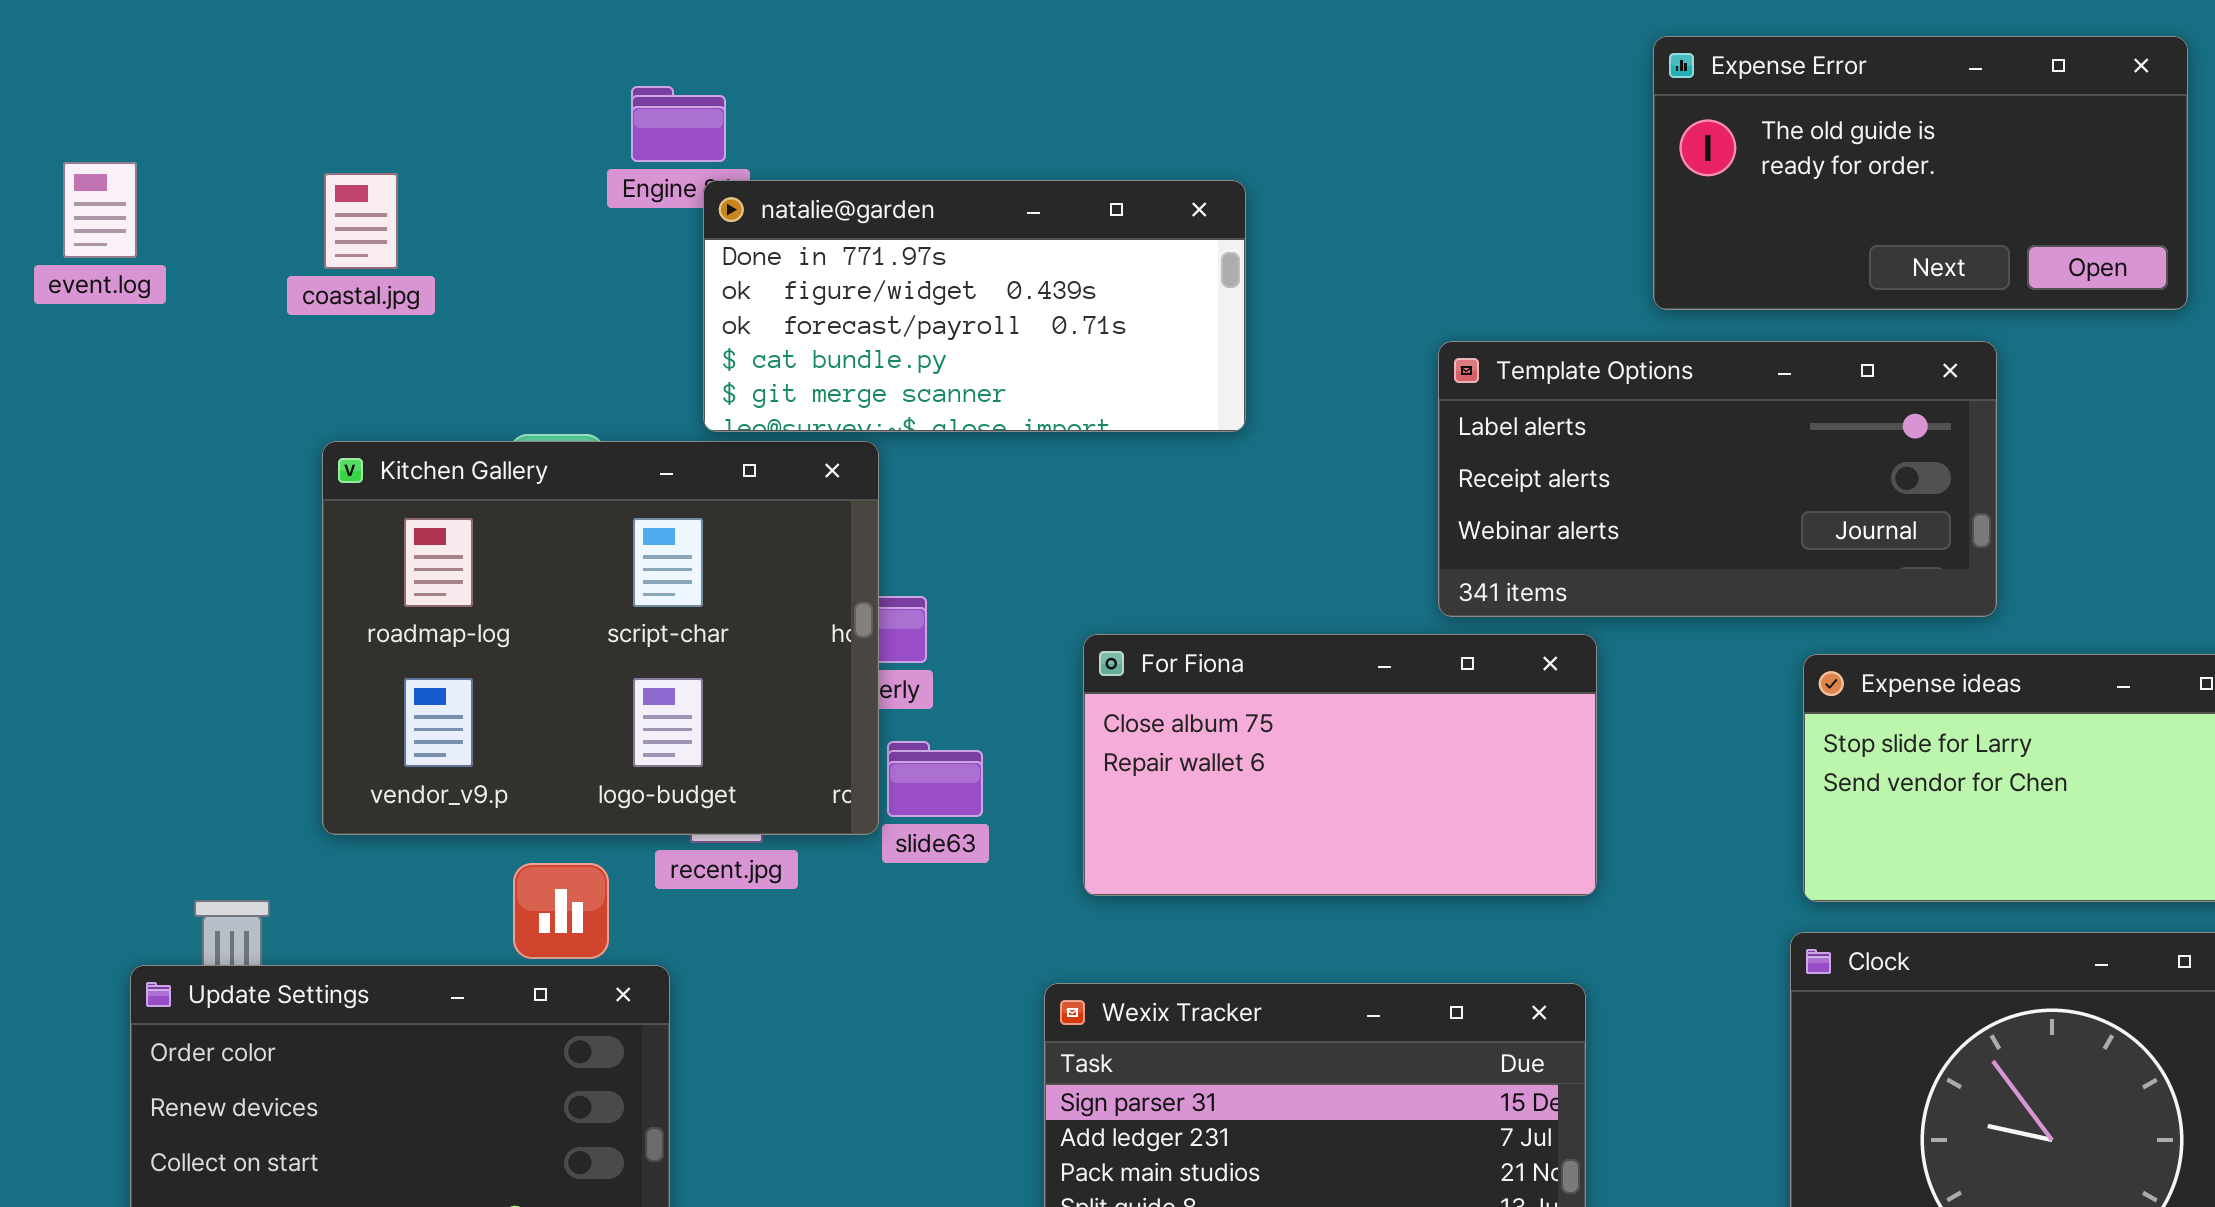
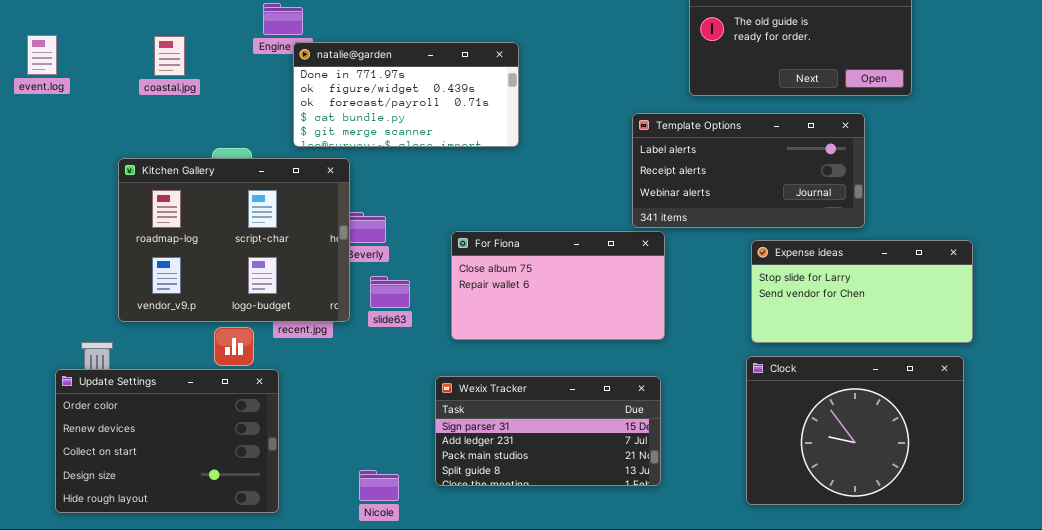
coastal.jpg: [324,173,398,269] -> [154,36,185,76], moved
Template Options: [1438,341,1997,617] -> [632,113,865,228], moved
Kitchen Gallery: [322,441,879,835] -> [118,158,350,322], moved

